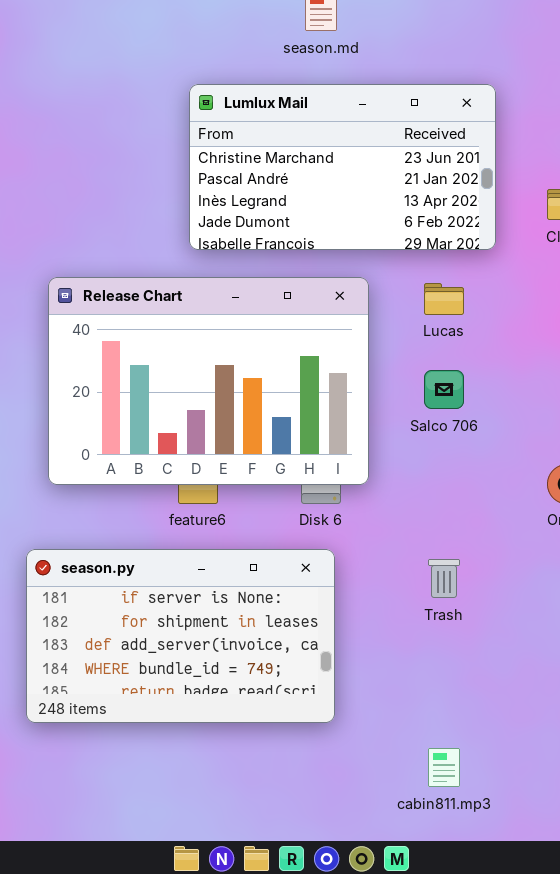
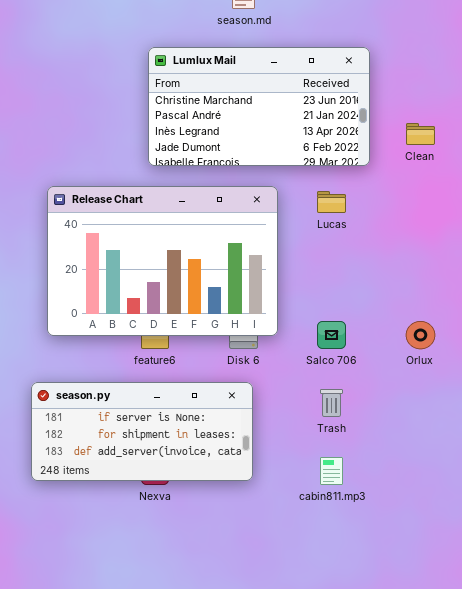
Salco 706: [424,370,464,409] -> [317,321,346,349], moved
season.py: [26,549,335,723] -> [31,382,253,481], resized
cabin811.mp3: [428,748,460,787] -> [320,457,343,485], moved

